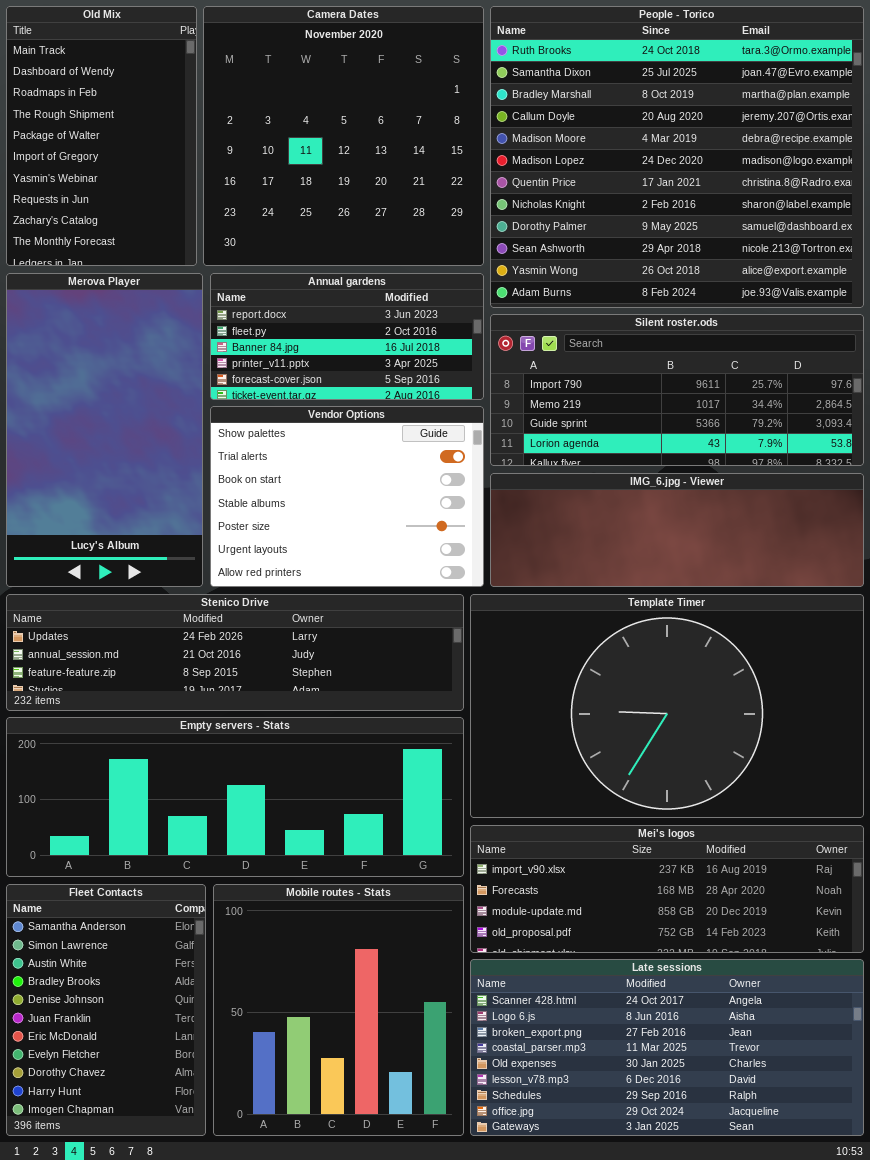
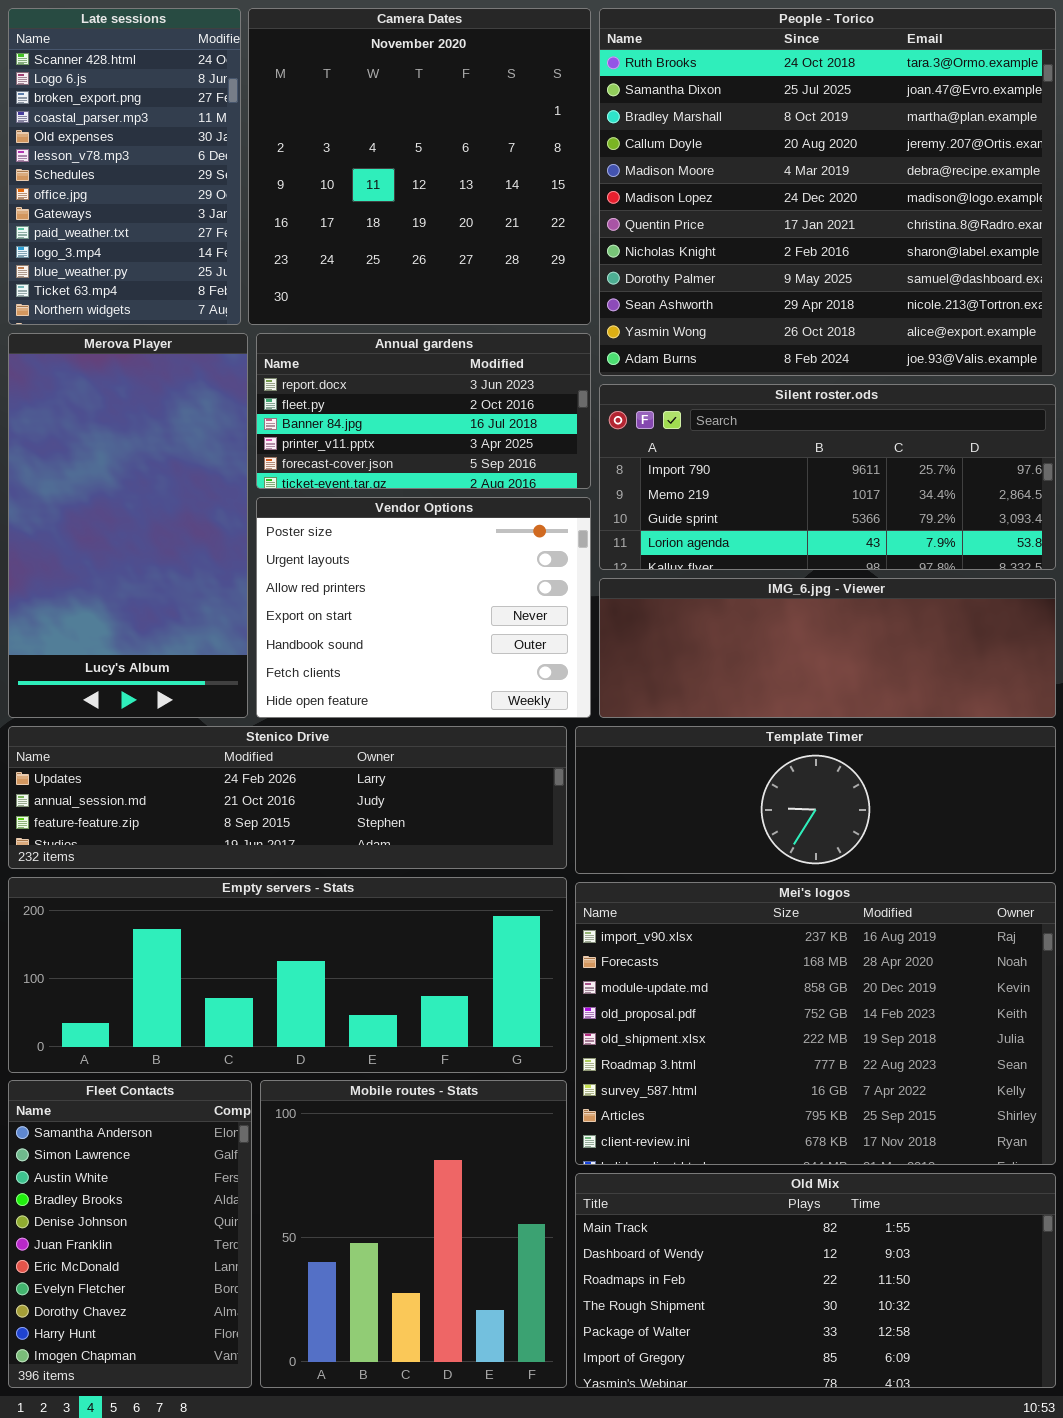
Old Mix: [6,6,197,266] -> [575,1173,1056,1388], moved, resized
Vendor Options: [210,406,484,587] -> [256,497,591,718], scrolled down 4 rows
Template Timer: [470,594,864,818] -> [575,726,1056,874], resized
Mei's logos: [470,825,864,953] -> [575,882,1056,1165], resized
Late sessions: [470,959,864,1136] -> [8,8,241,325], moved, resized

